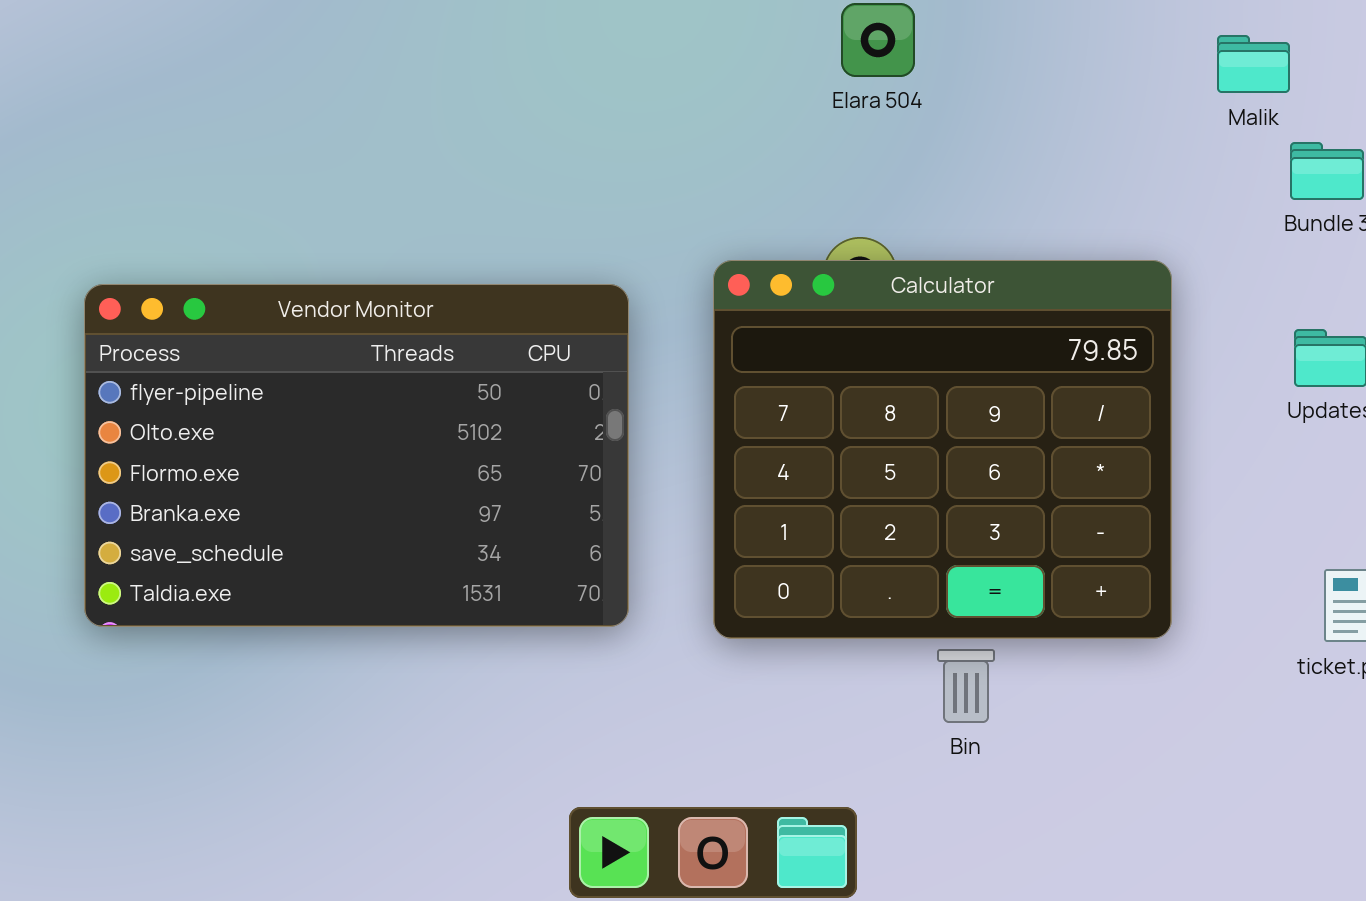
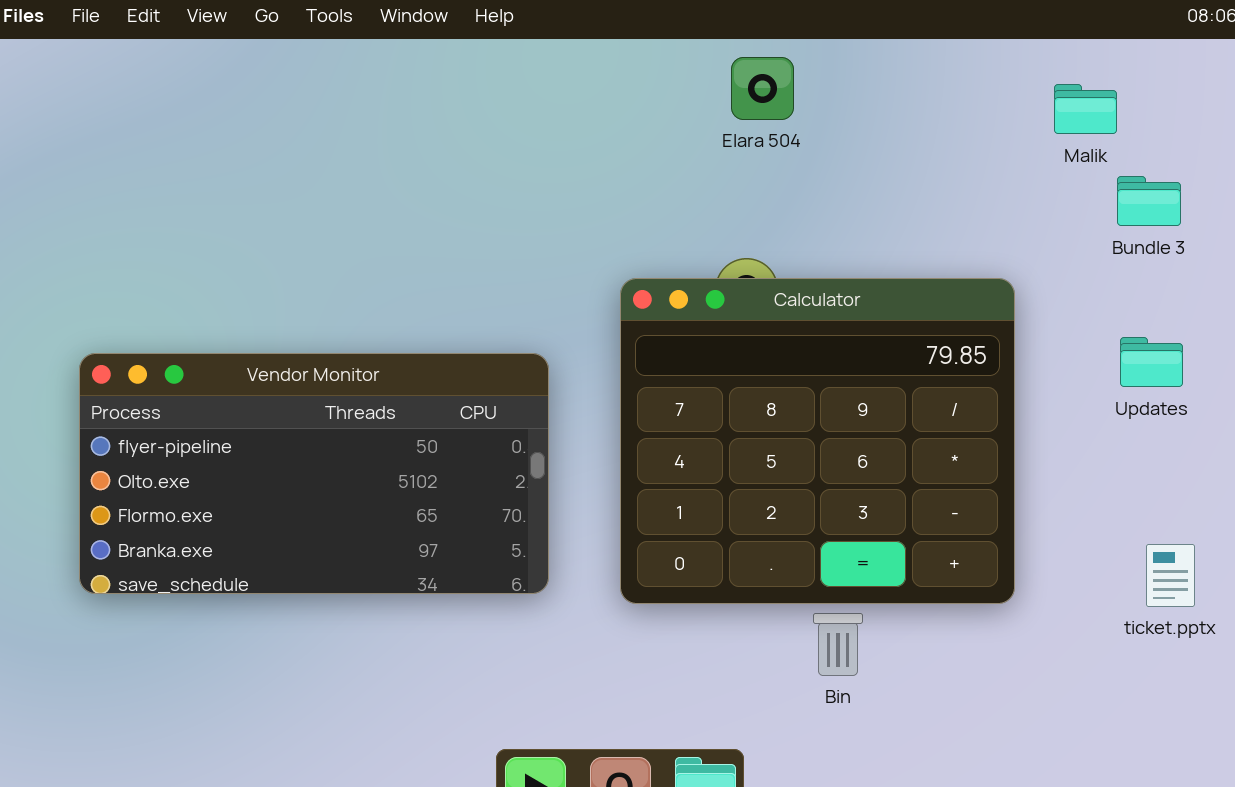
Vendor Monitor: [84,284,629,627] -> [79,353,549,594], resized

